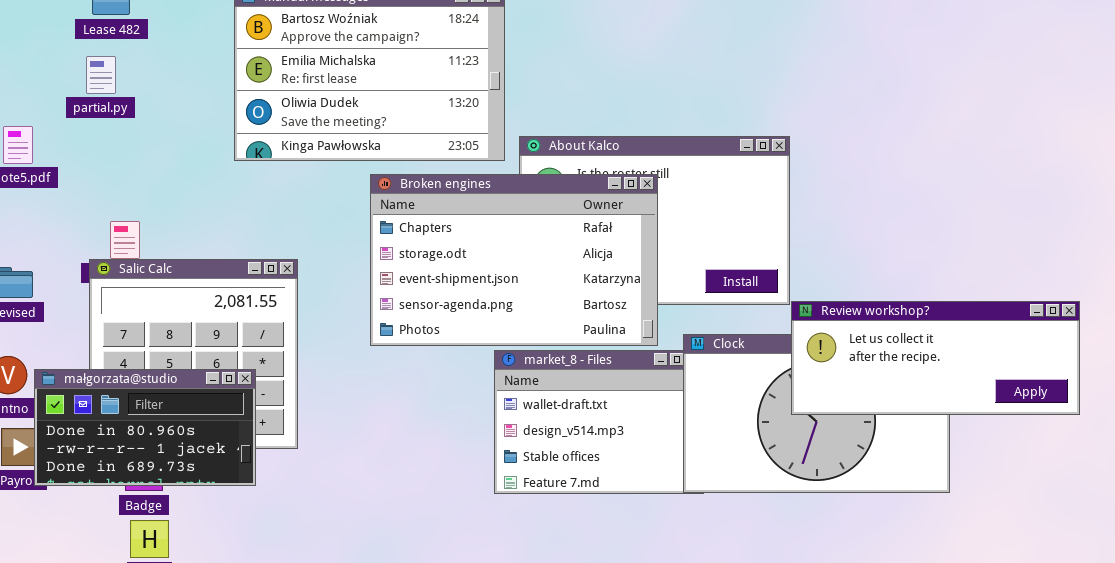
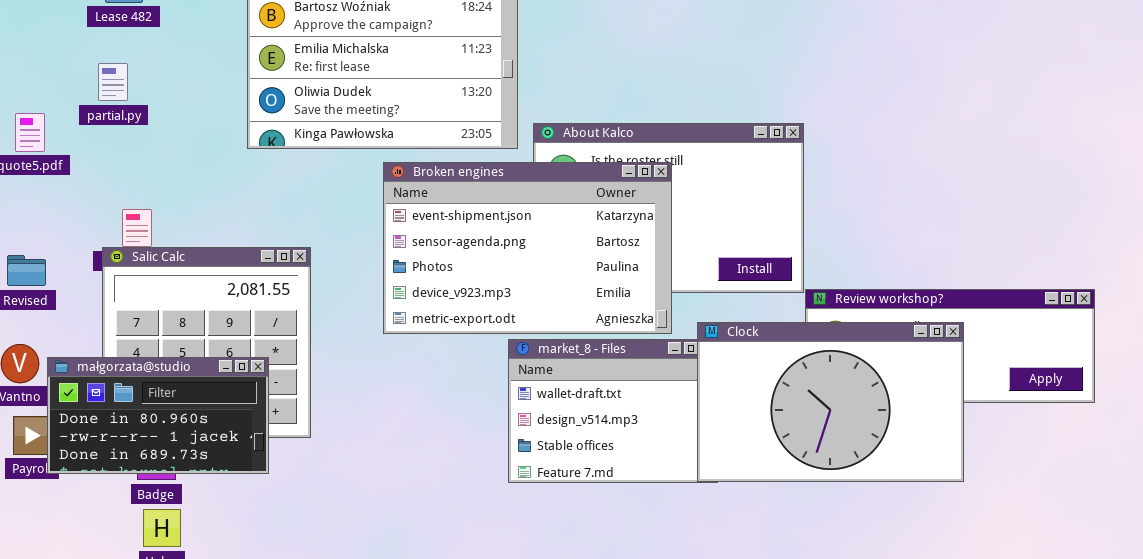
partial.py: [86,56,116,94] -> [98,63,128,101], moved
Broken engines: [370,174,658,346] -> [383,162,672,334], scrolled down 2 rows
Clock: [683,334,950,493] -> [697,322,964,482], raised

